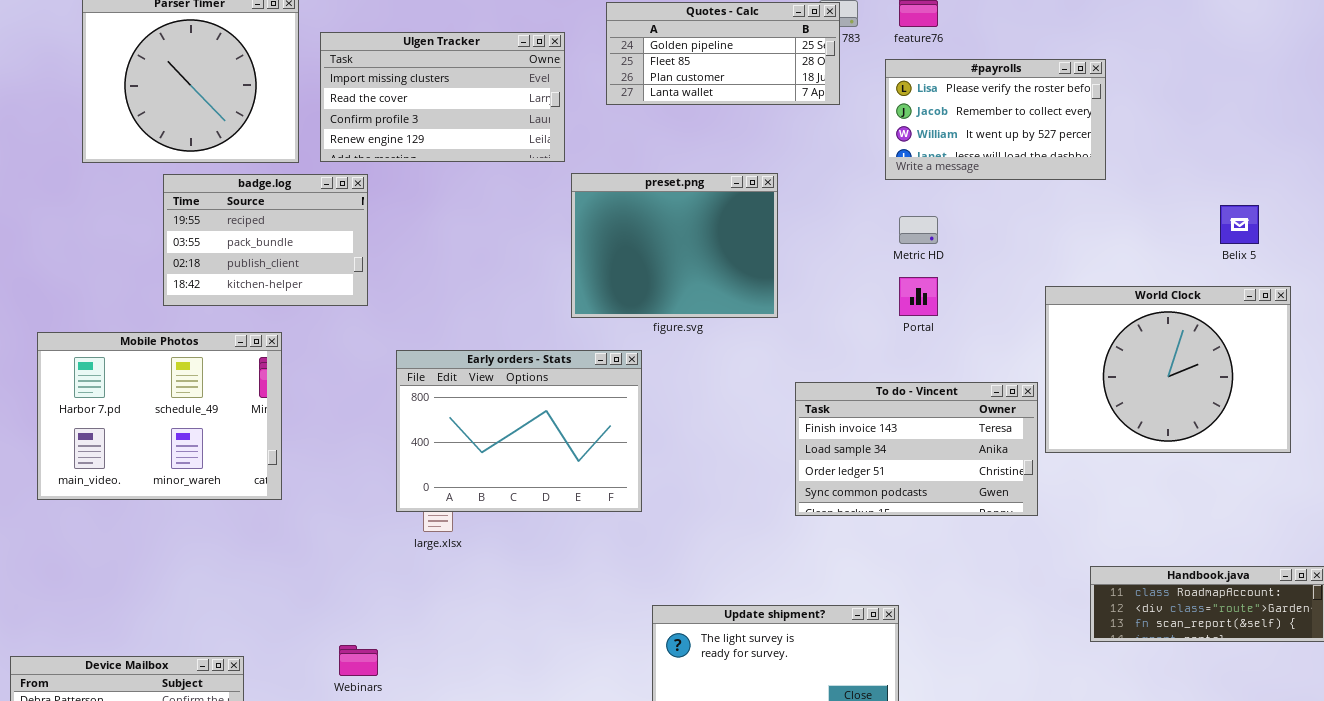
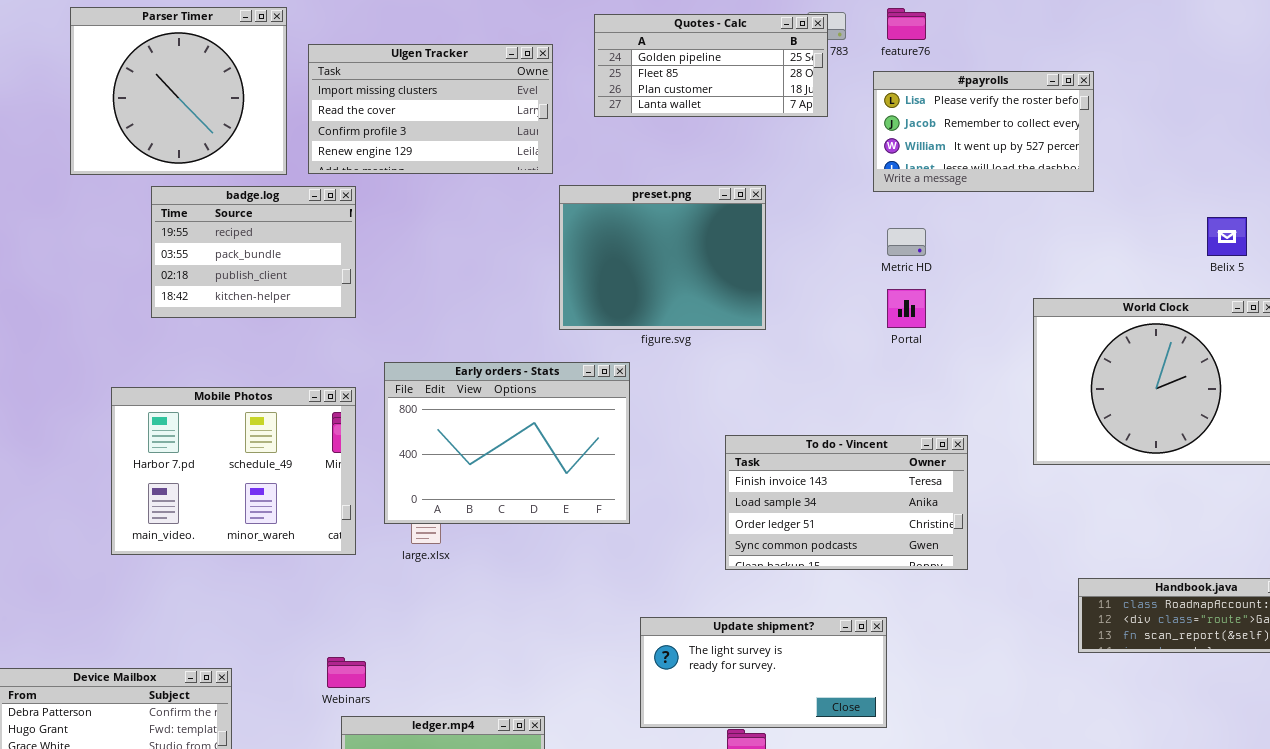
Mobile Photos: [37,332,282,500] -> [111,387,356,555], moved
To do - Vincent: [795,382,1038,516] -> [725,435,968,570], moved

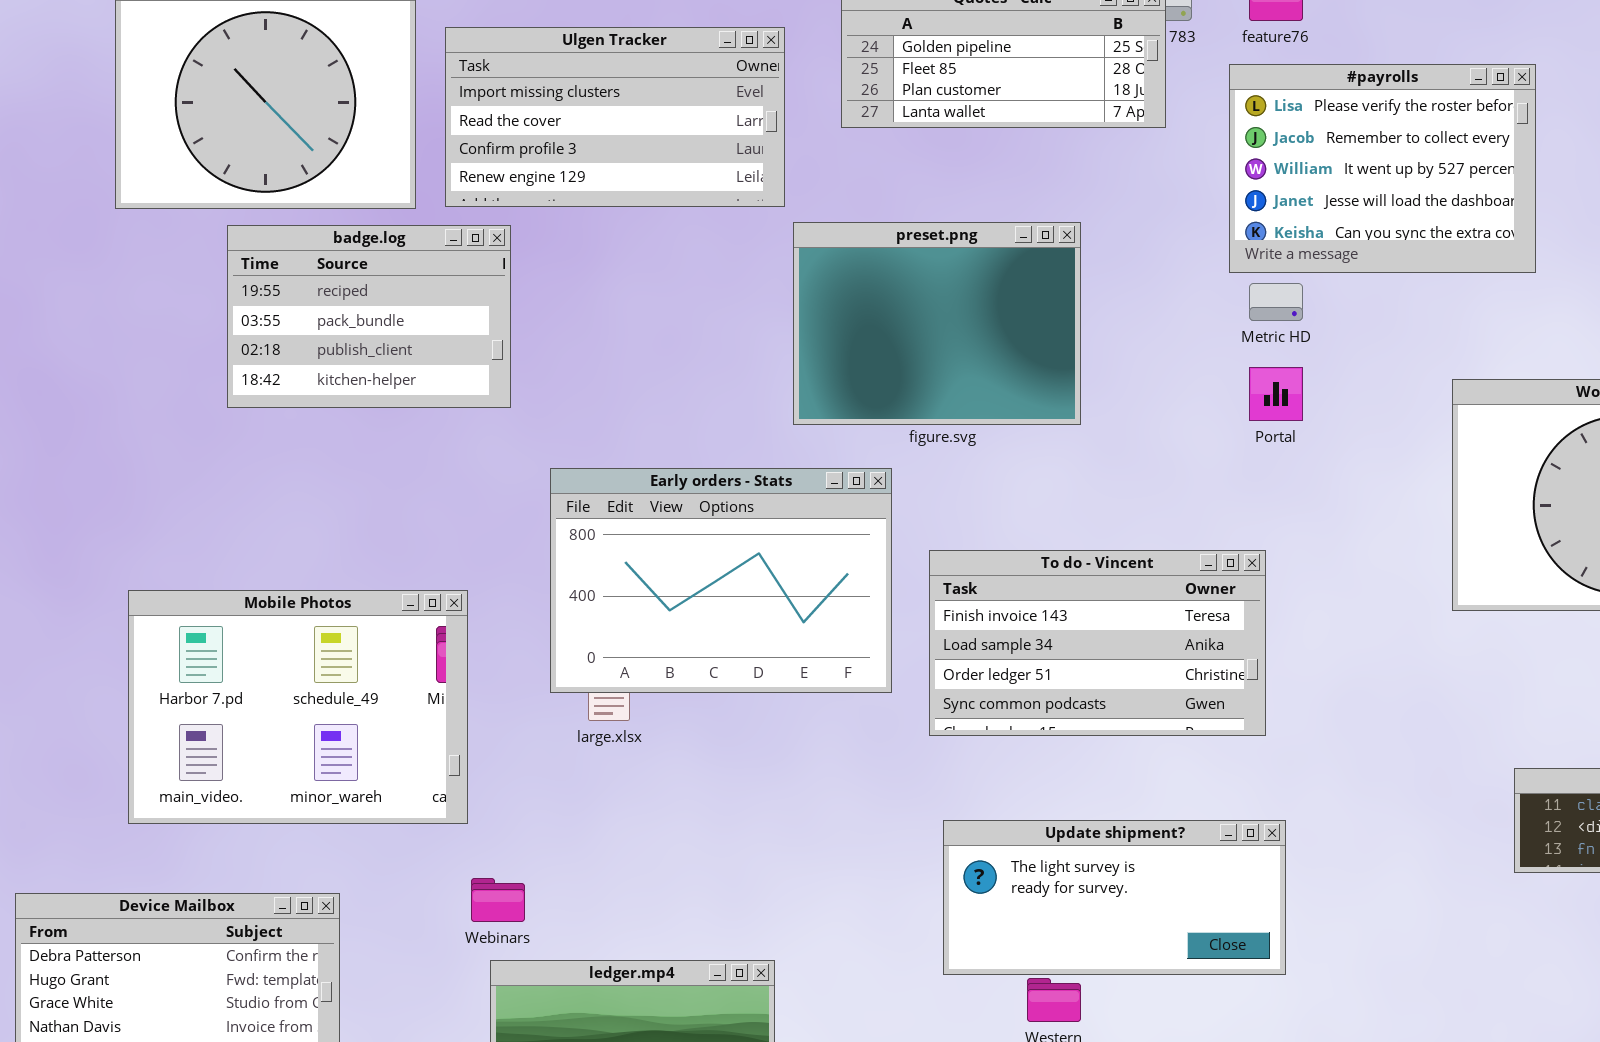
#payrolls: [873,71,1094,192] -> [1229,64,1536,273], resized
Mobile Photos: [111,387,356,555] -> [128,590,468,824], moved
To do - Vincent: [725,435,968,570] -> [929,550,1266,736], moved
Update shipment?: [640,617,887,728] -> [943,820,1286,975], moved

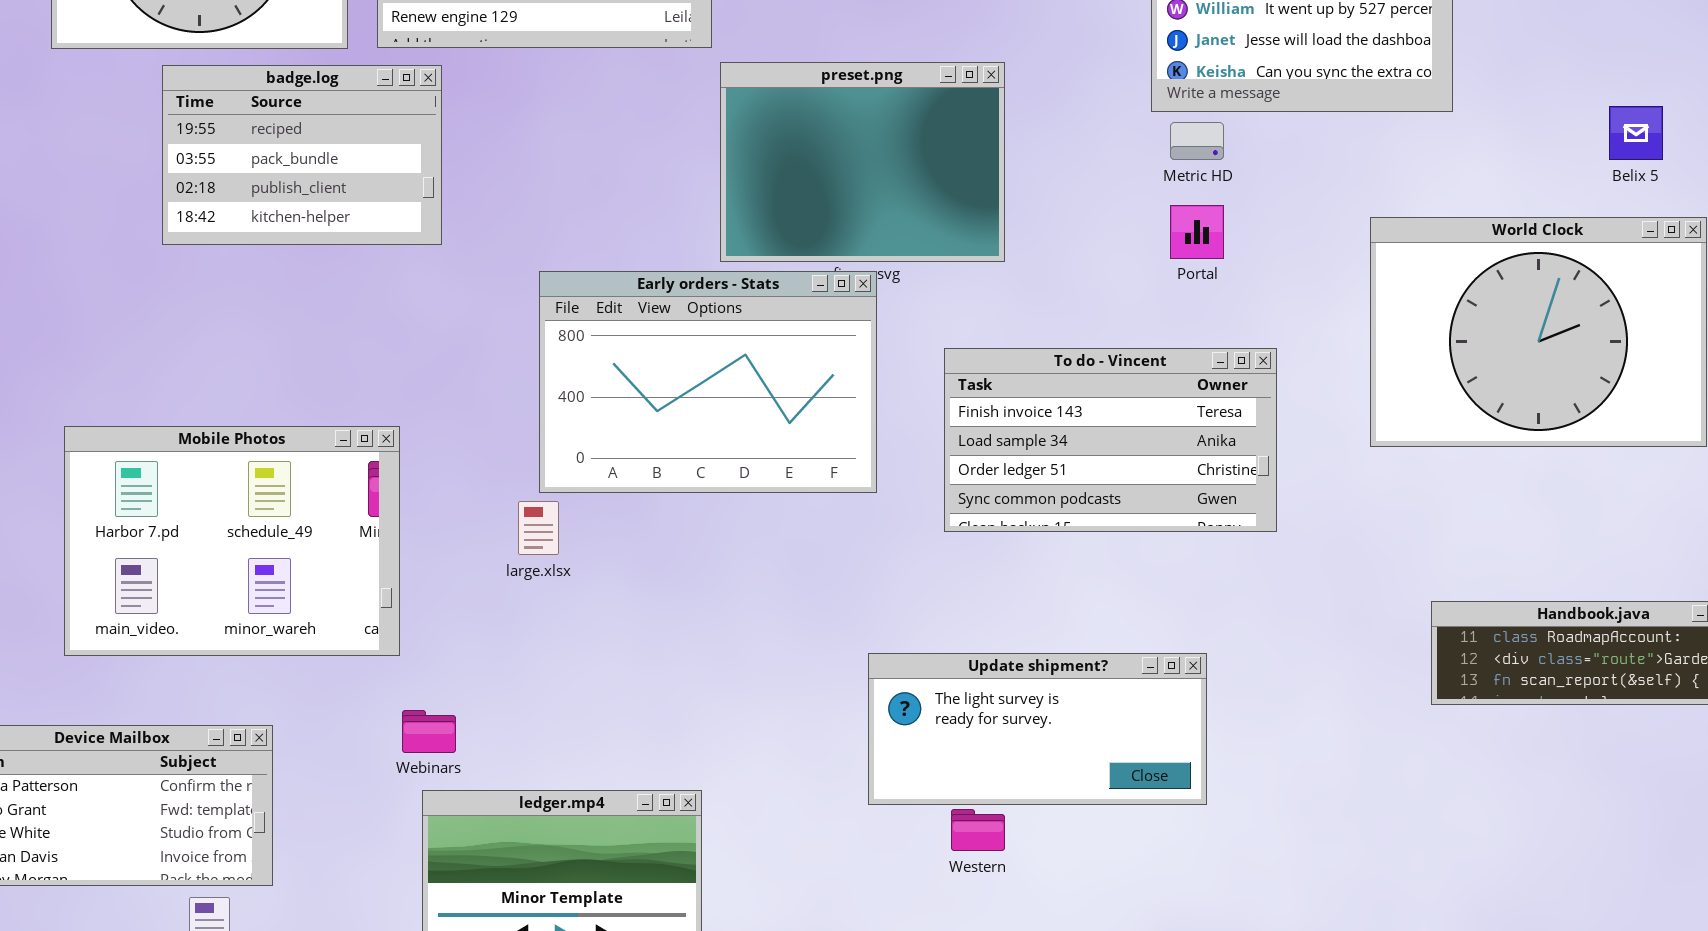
Early orders - Stats: [550,468,892,693] -> [539,271,877,493], moved
To do - Vincent: [929,550,1266,736] -> [944,348,1277,532], moved

